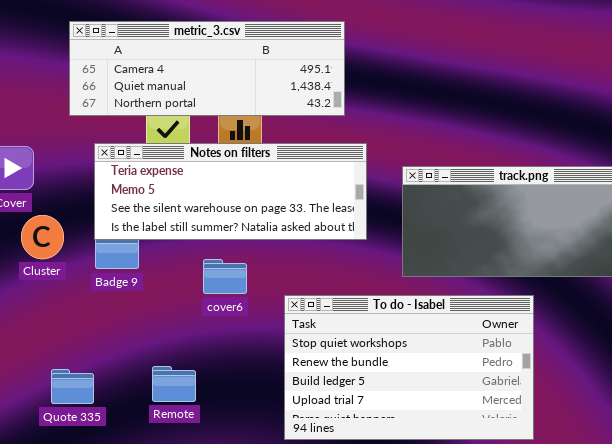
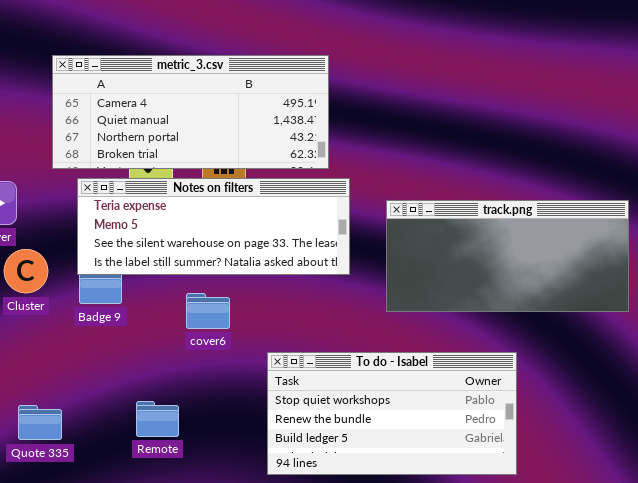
metric_3.csv: [69,21,345,116] -> [52,55,329,169], resized
To do - Isabel: [284,295,534,440] -> [267,352,517,475], resized
Quote 335: [51,369,94,404] -> [18,405,62,440], moved

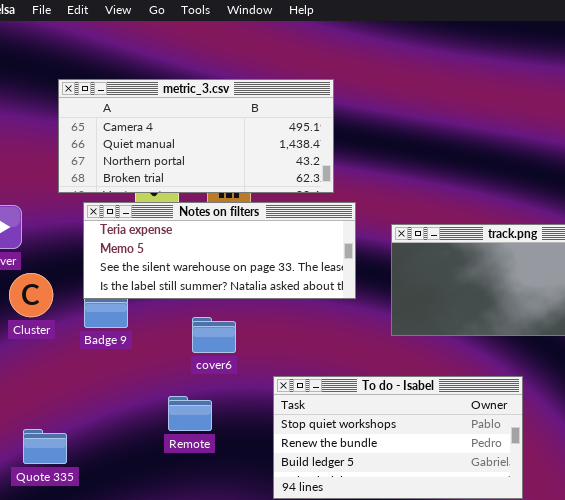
Remote: [136,401,179,437] -> [168,396,212,431], moved

